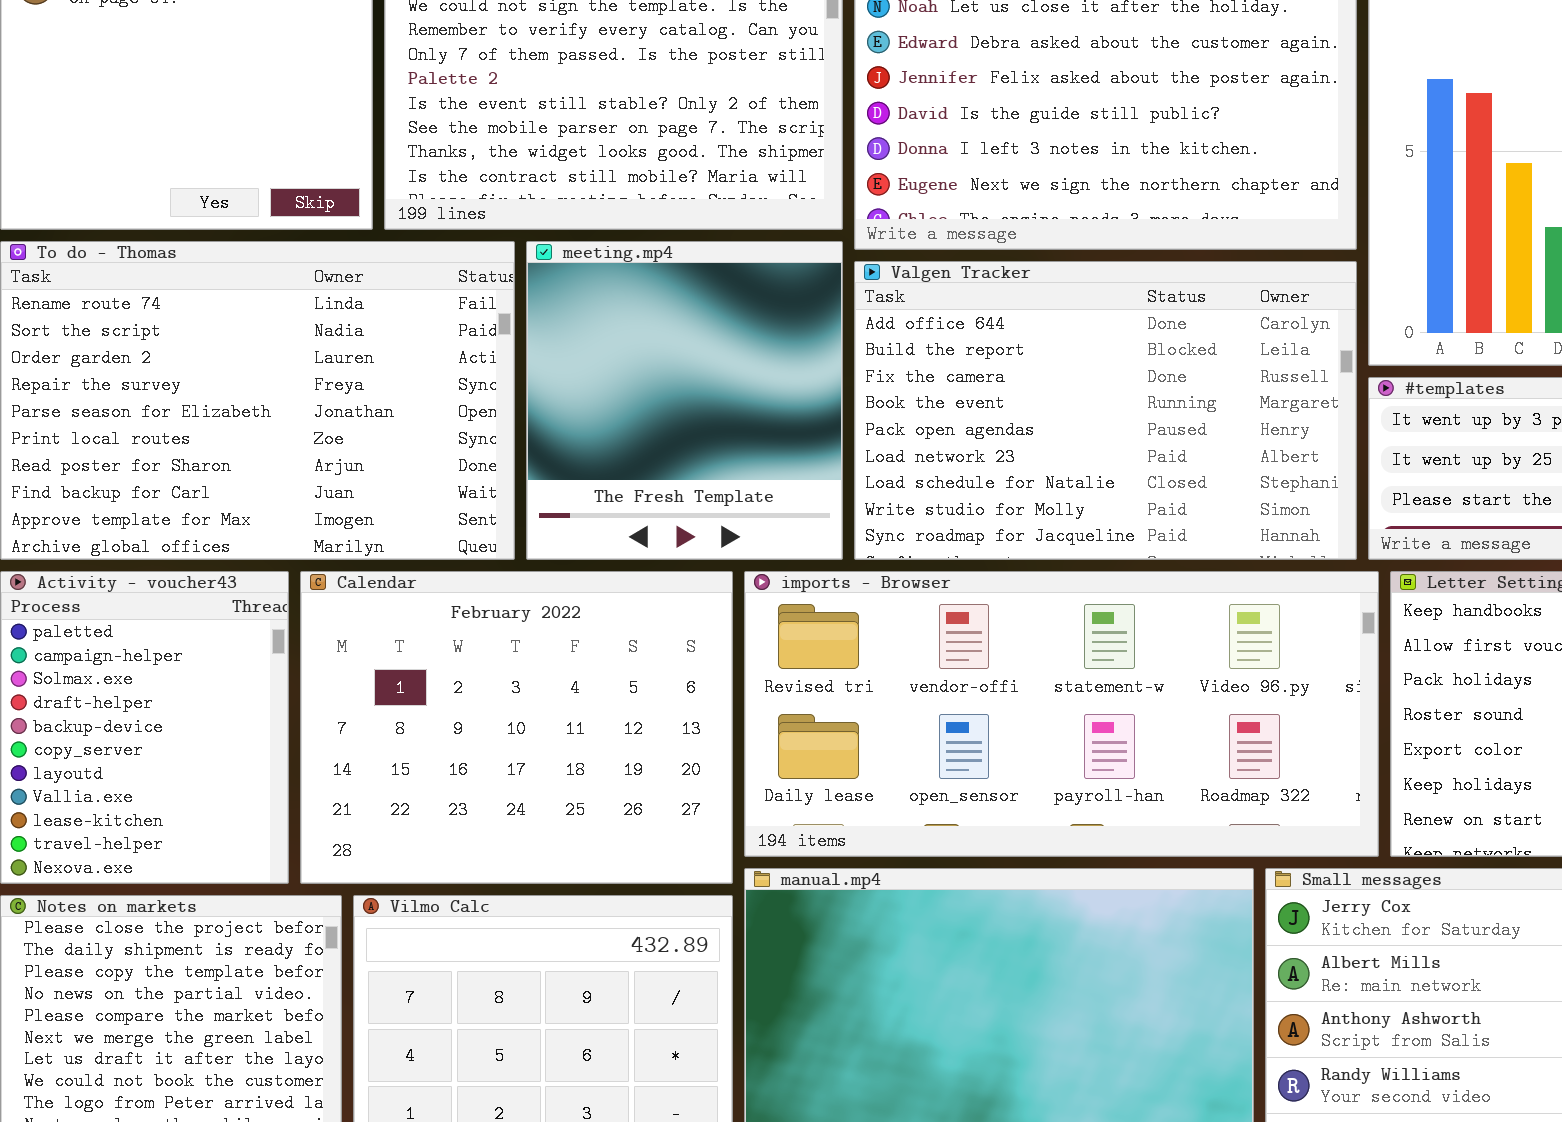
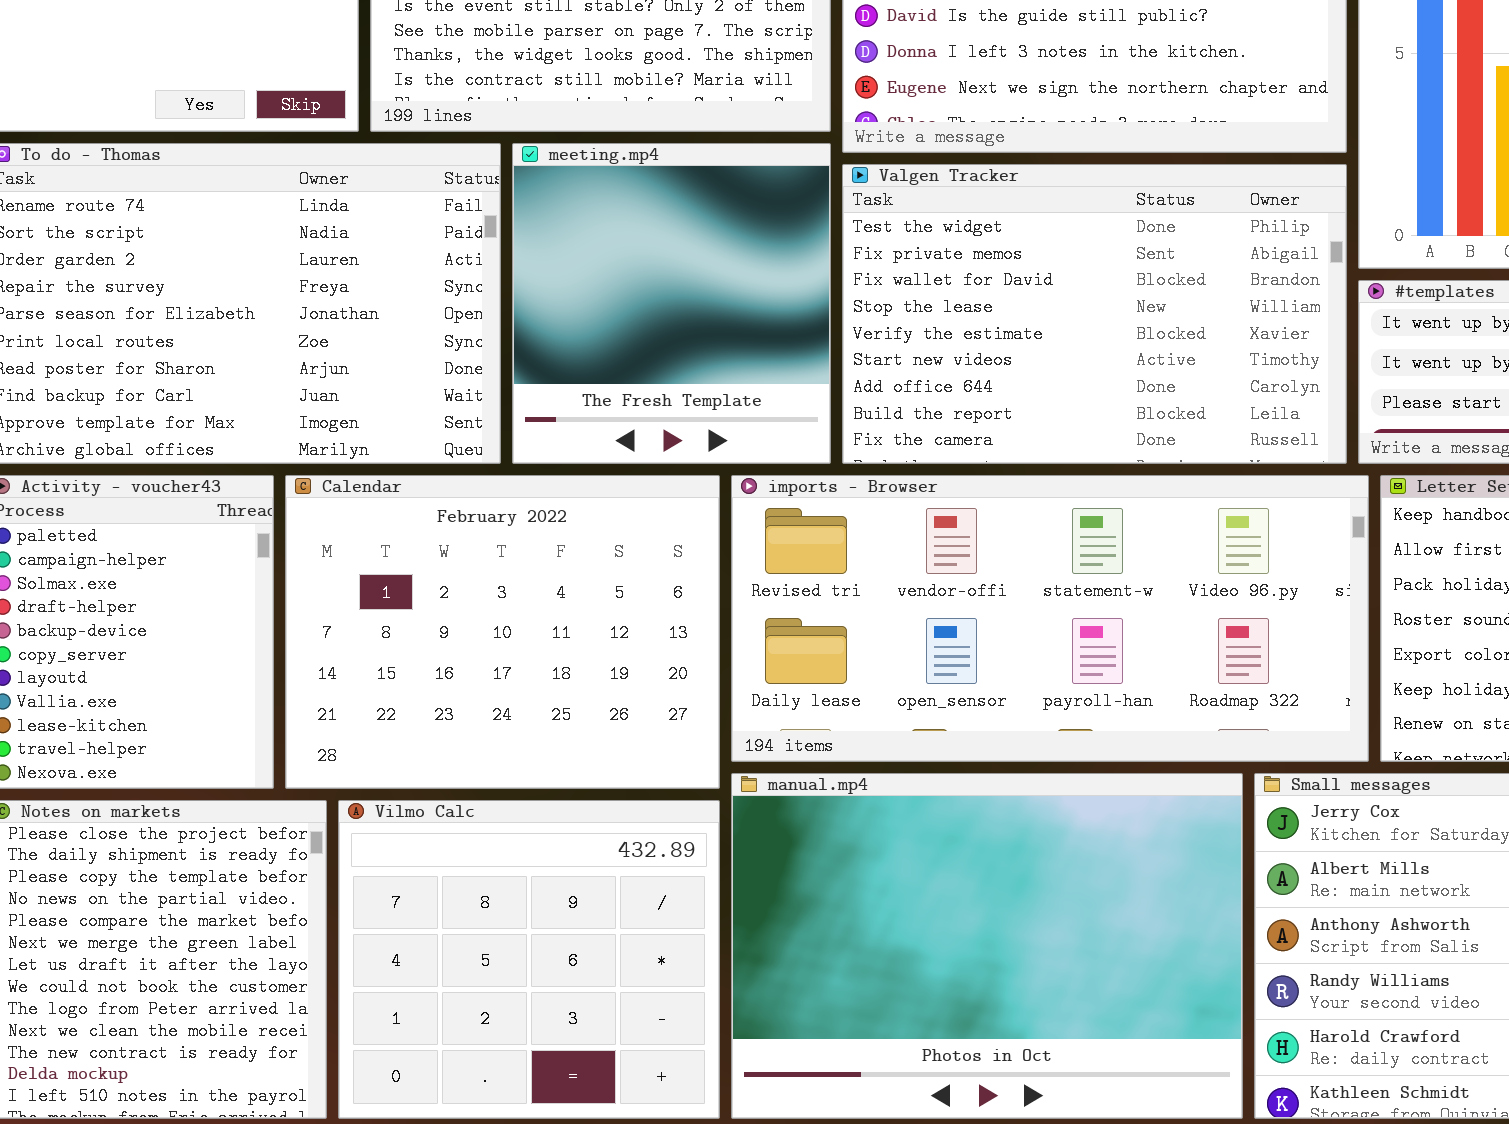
Valgen Tracker: [854,261,1357,560] -> [842,164,1347,464], scrolled up 6 rows

